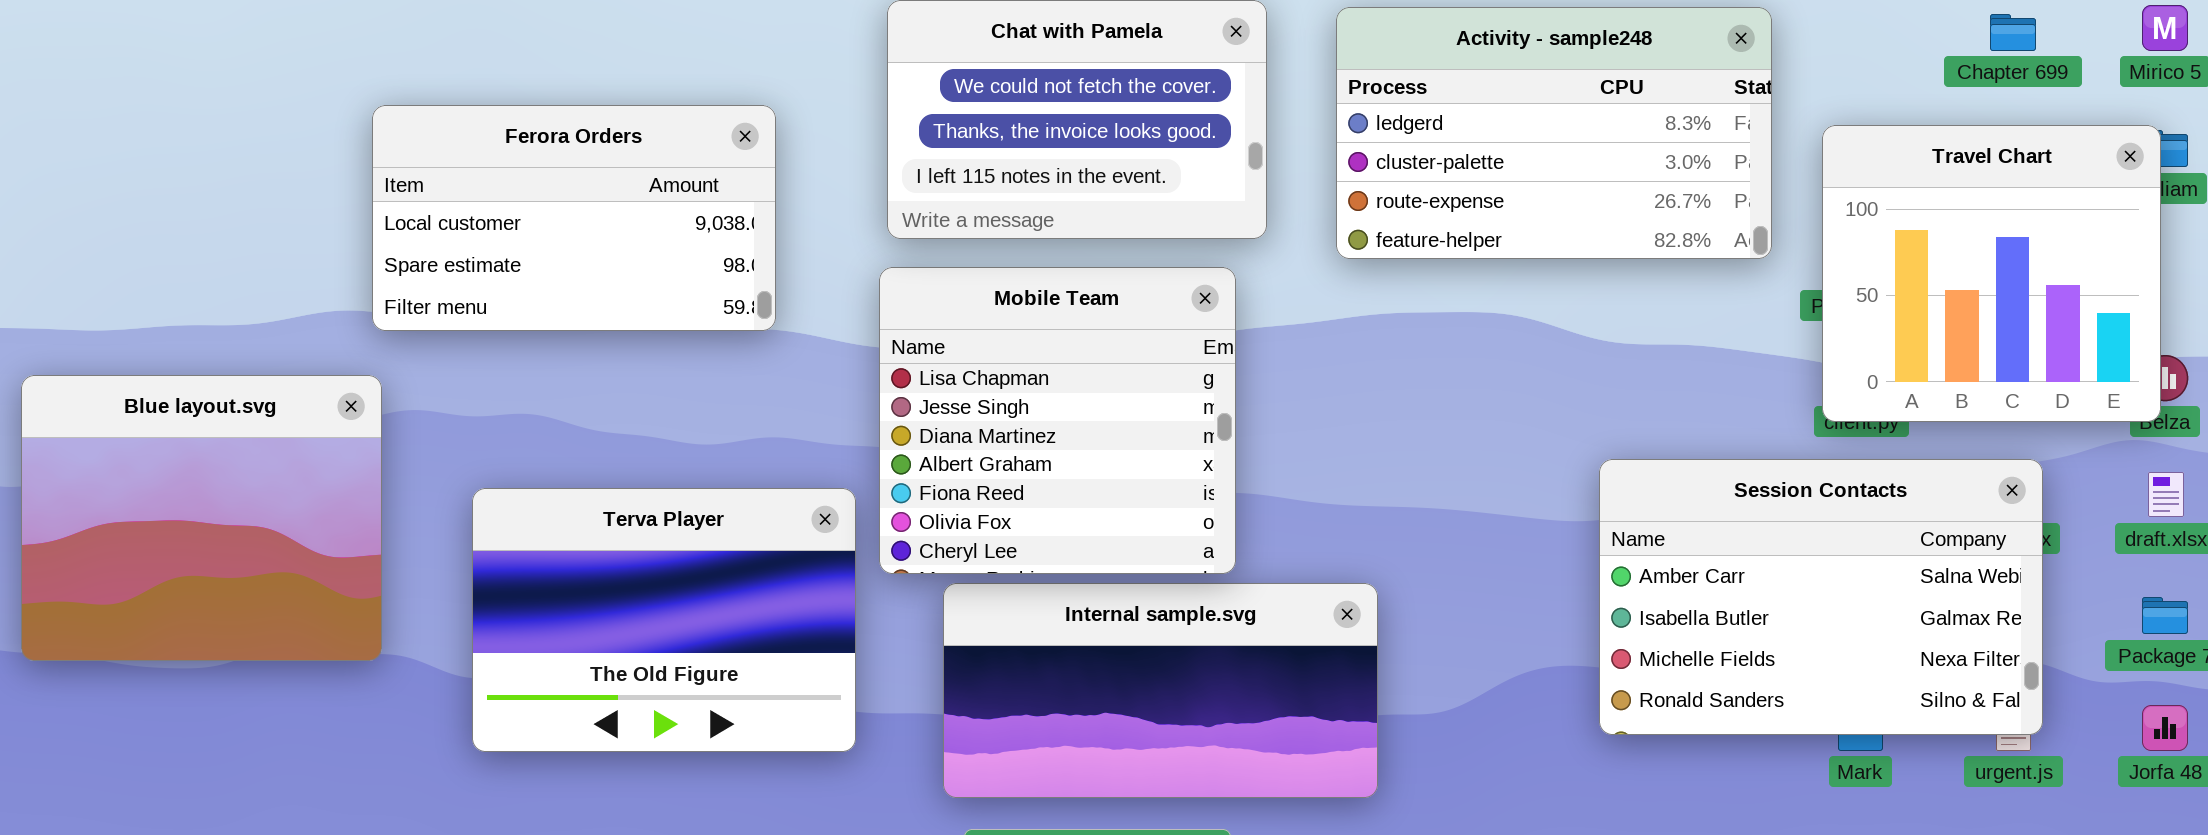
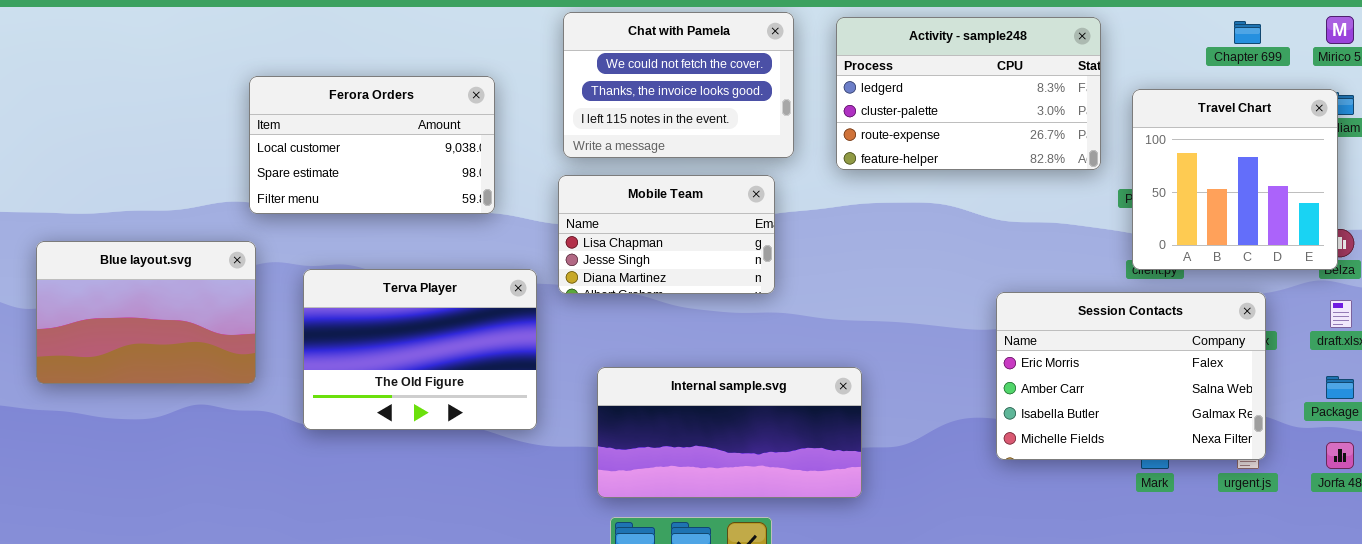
Mobile Team: [879,267,1236,574] -> [558,175,775,294], resized
Blue layout.svg: [21,375,382,661] -> [36,241,256,384], resized
Session Contacts: [1599,459,2043,735] -> [996,292,1266,460], scrolled up 1 row
Terva Player: [472,488,856,752] -> [303,269,537,430], moved

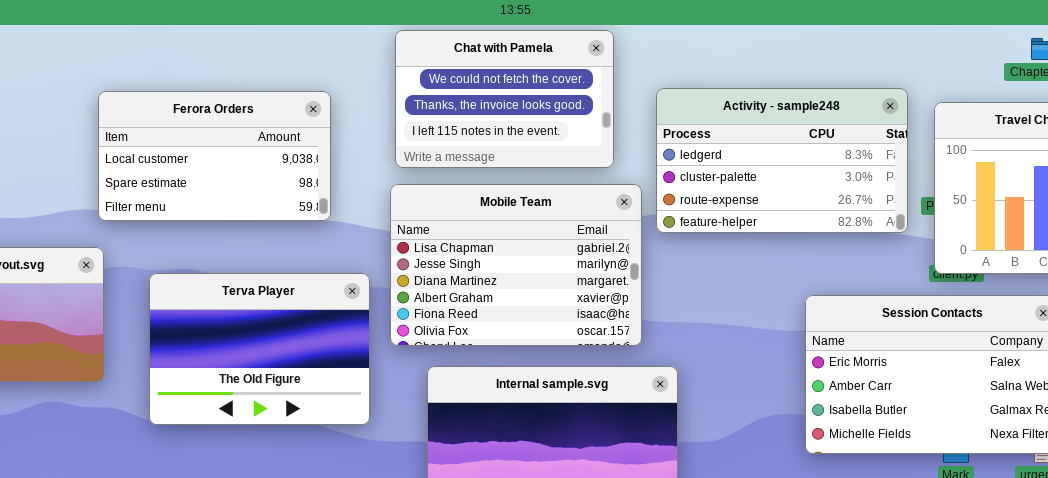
Activity - sample248: [836,17,1101,170] -> [656,88,908,233], moved
Mobile Team: [558,175,775,294] -> [390,184,642,346], resized

